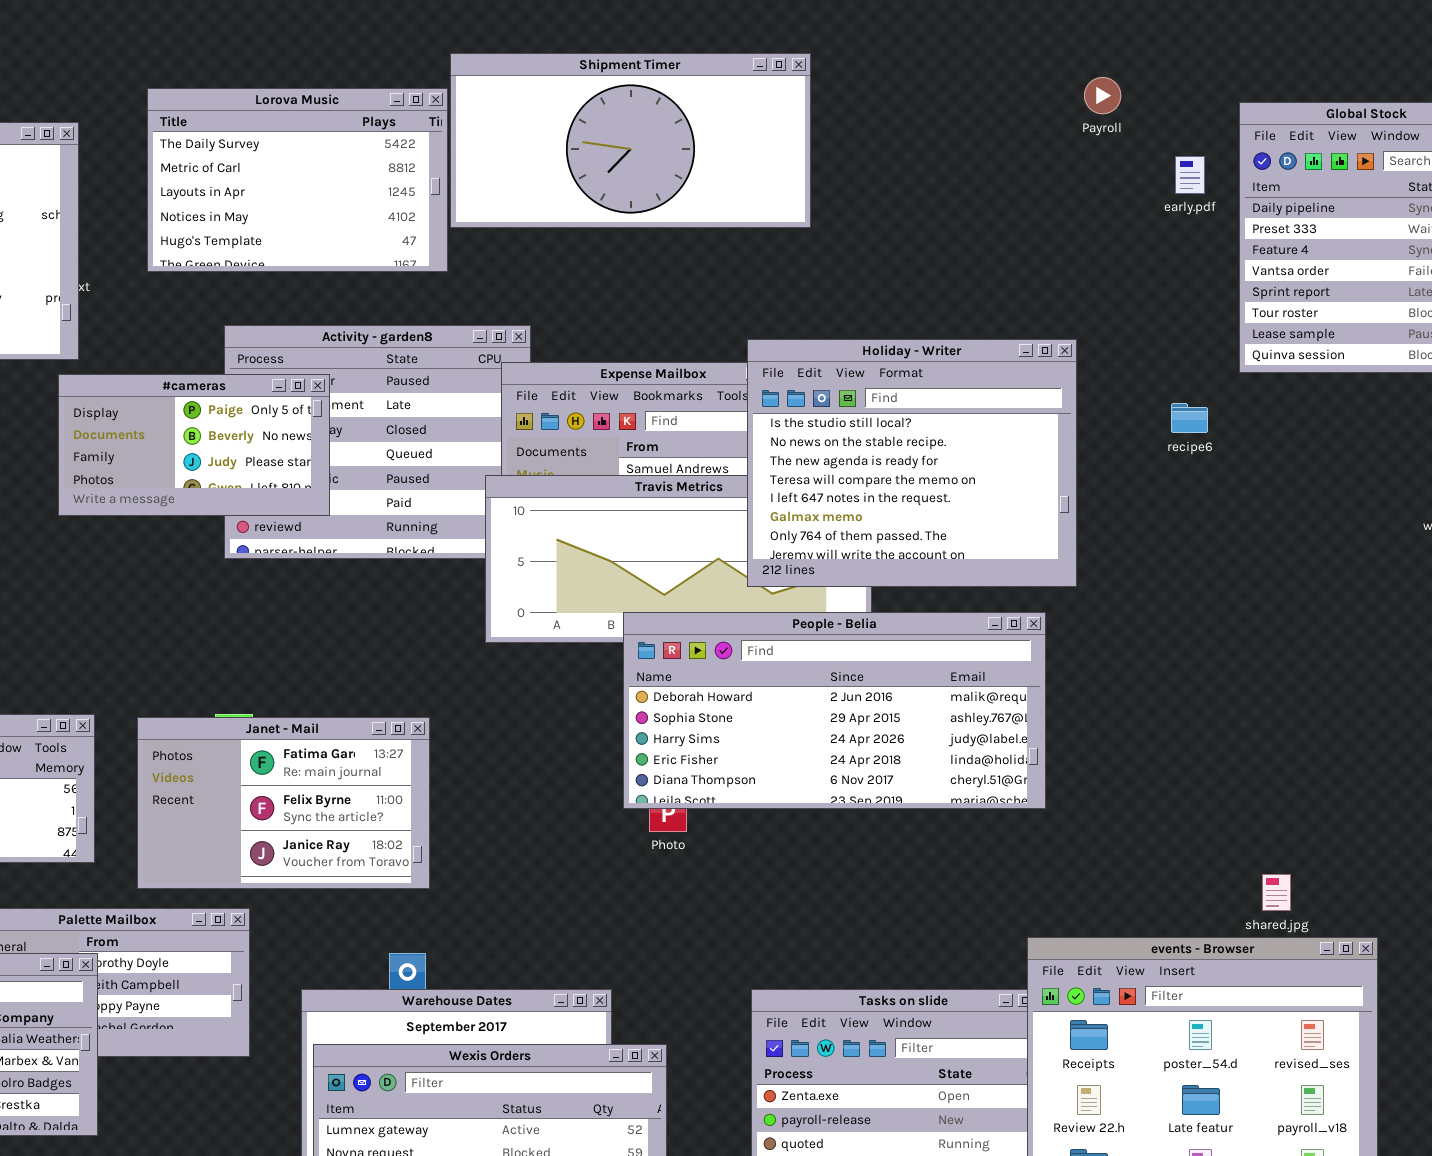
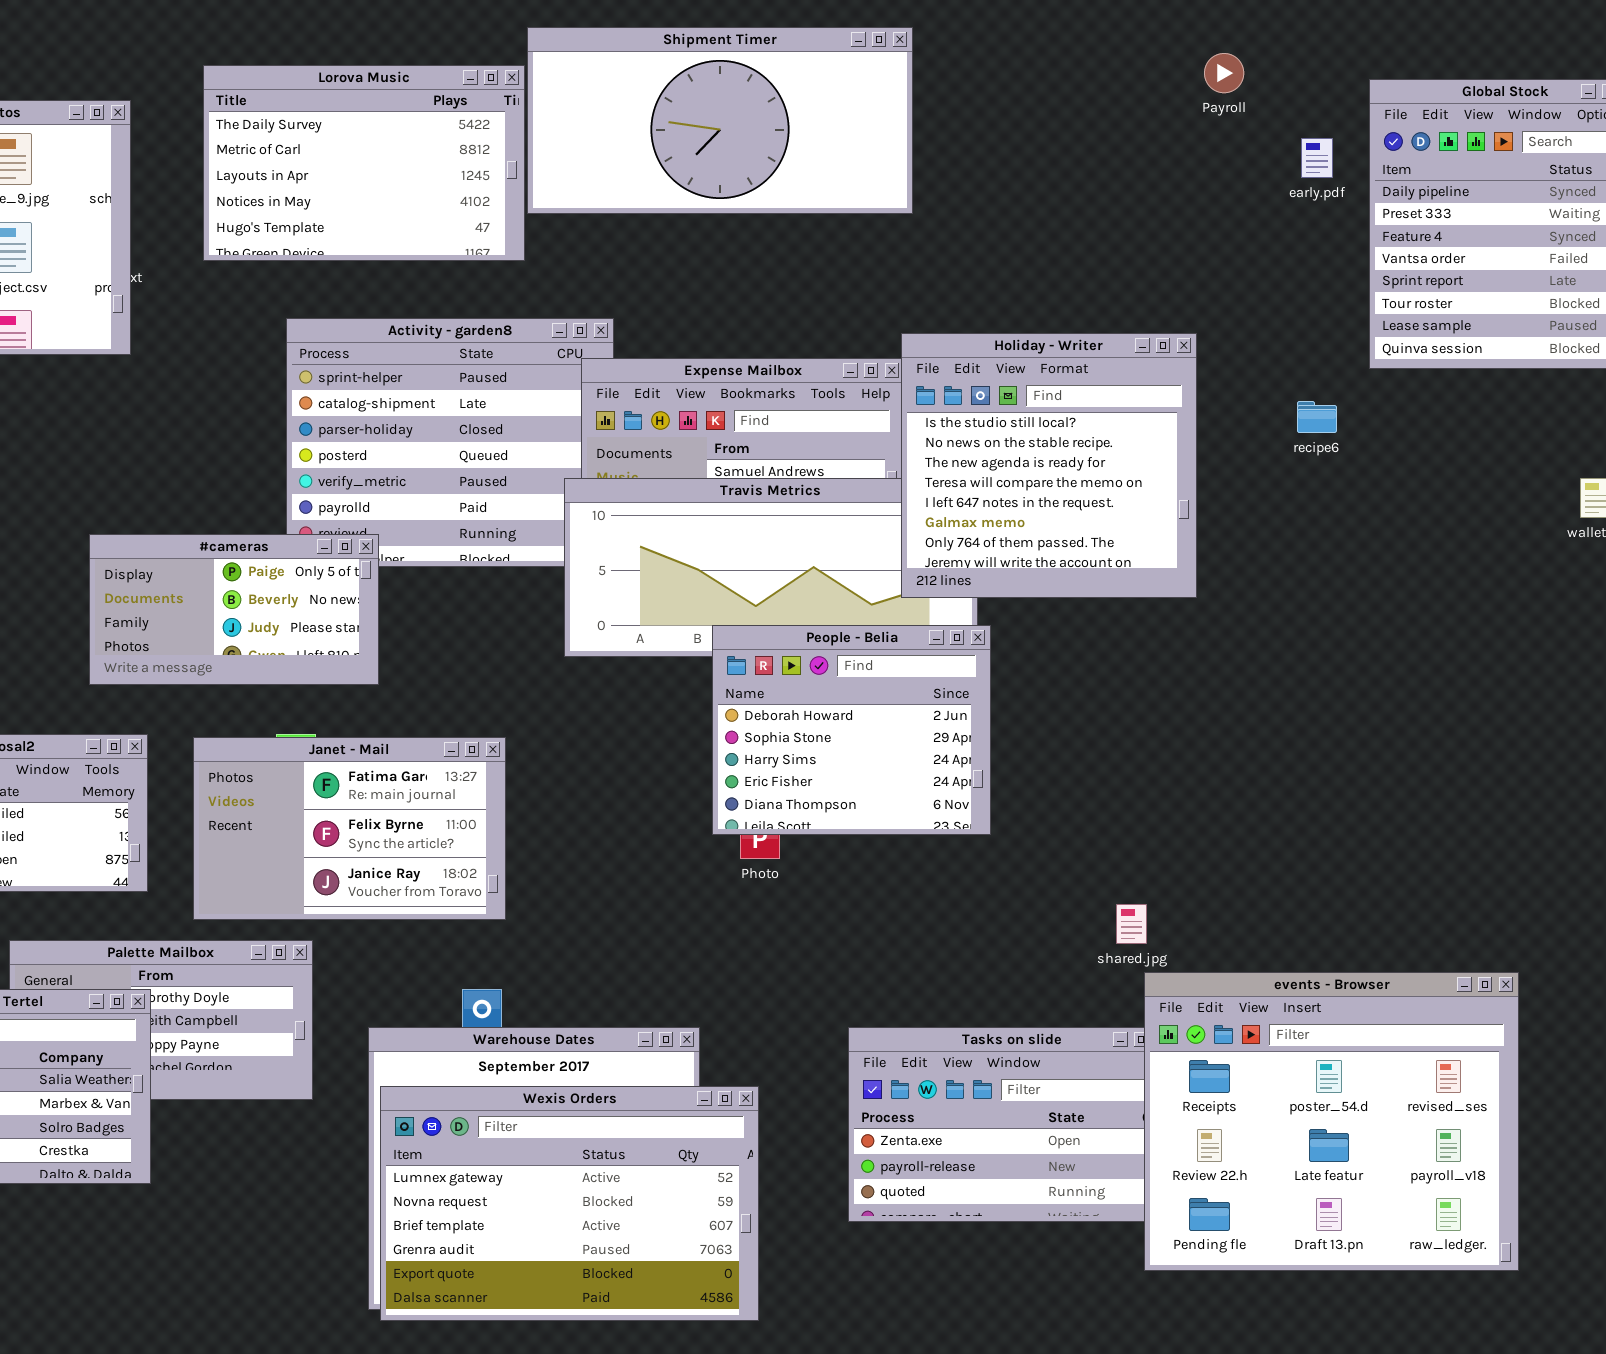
Holiday - Writer: [747,339,1077,587] -> [901,333,1197,598], resized
#cameras: [58,374,330,516] -> [89,534,379,685], moved
People - Belia: [623,612,1046,809] -> [712,625,991,835], resized
shared.jpg: [1262,874,1291,911] -> [1116,904,1147,944], moved

